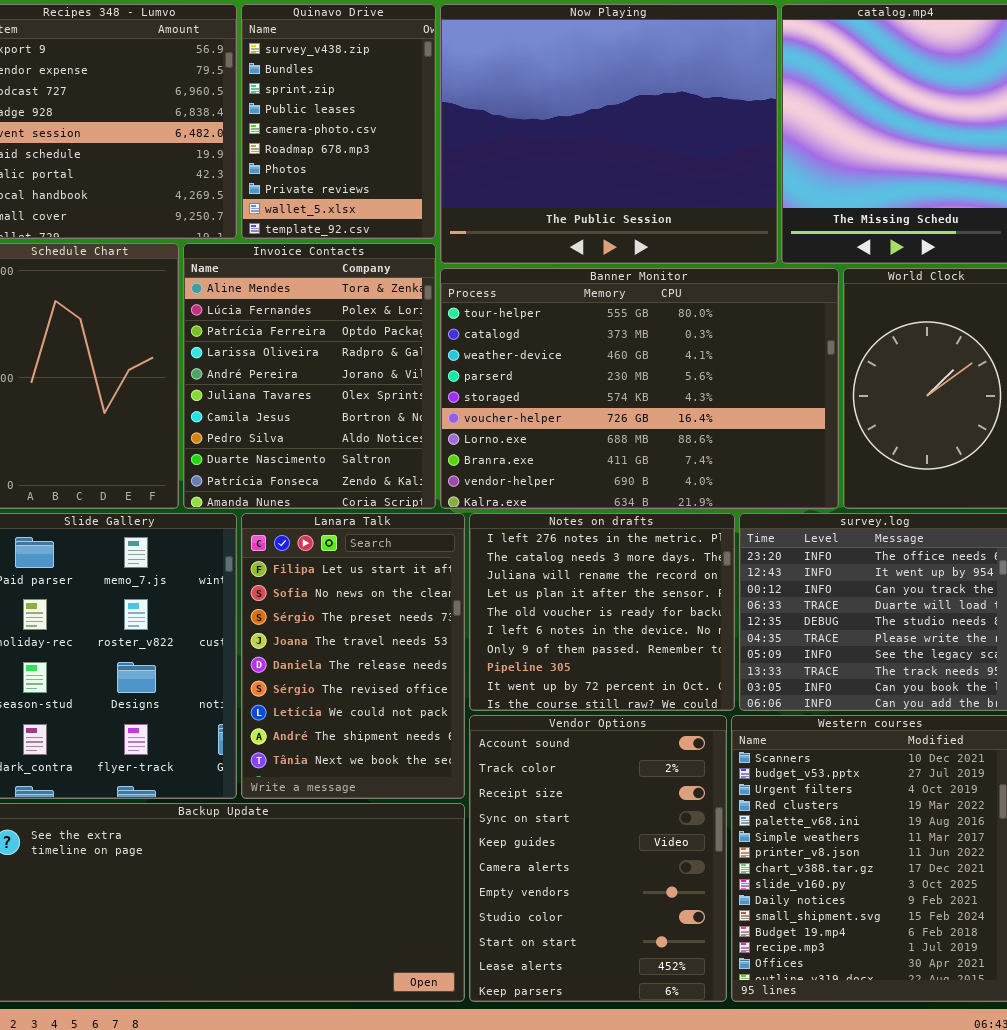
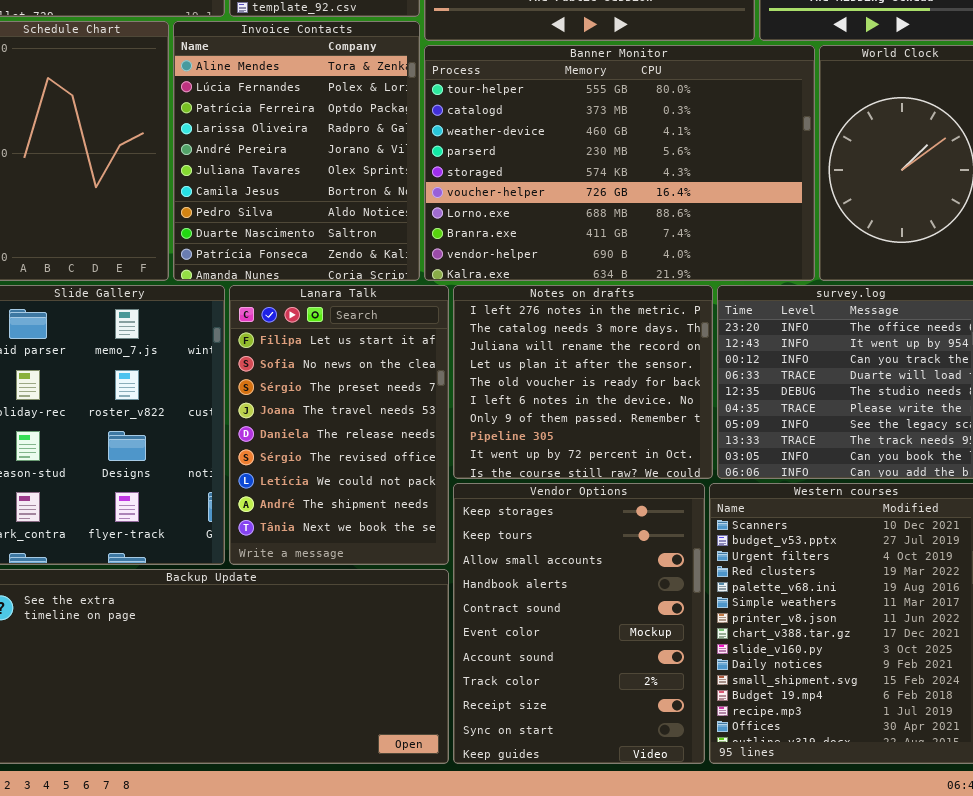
Vendor Options: [469,715,727,1002] -> [453,483,705,764], scrolled up 6 rows

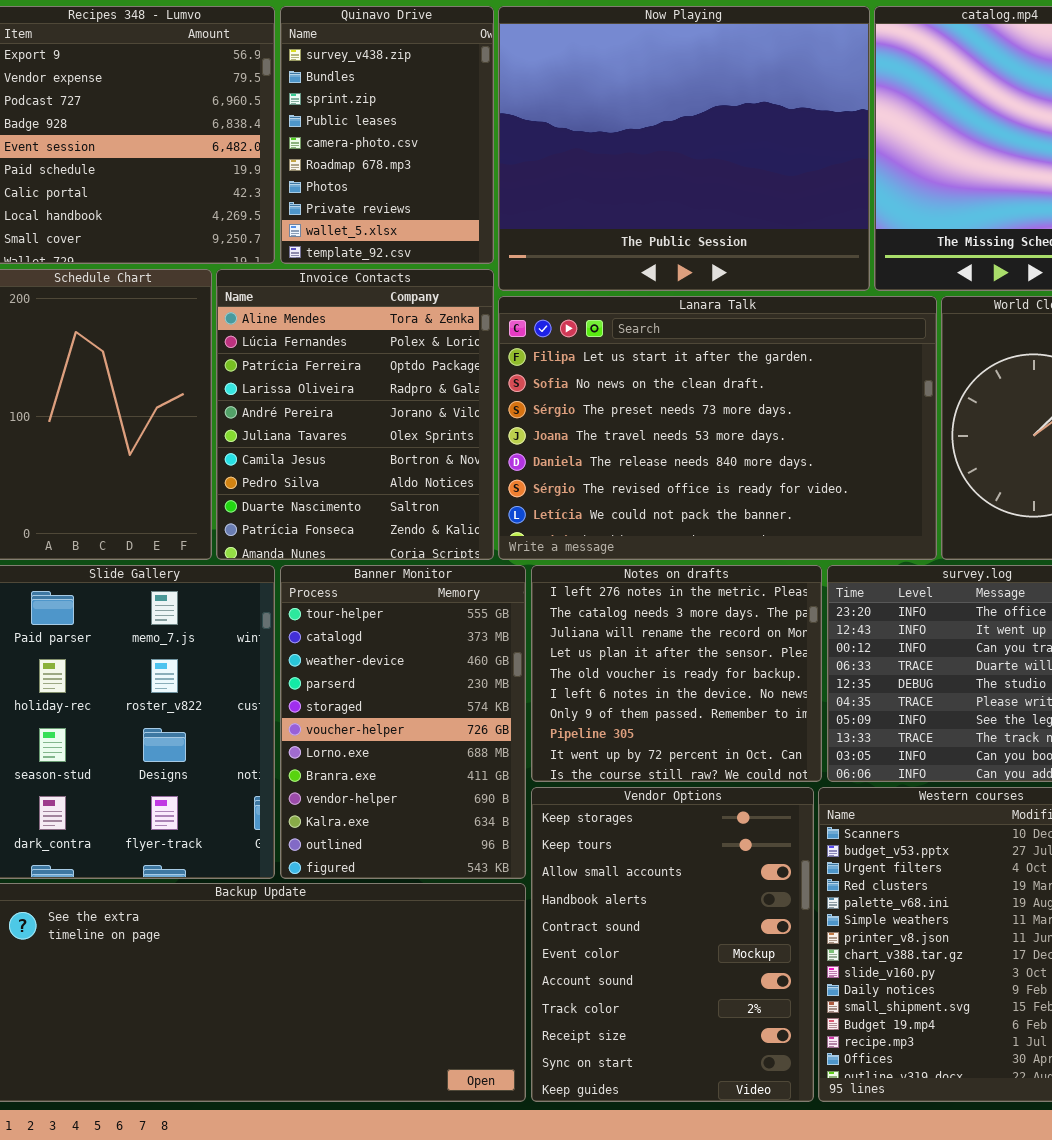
Banner Monitor: [424,45,815,281] -> [280,565,526,879], moved, resized
Lanara Talk: [229,285,449,565] -> [498,296,937,560], moved, resized

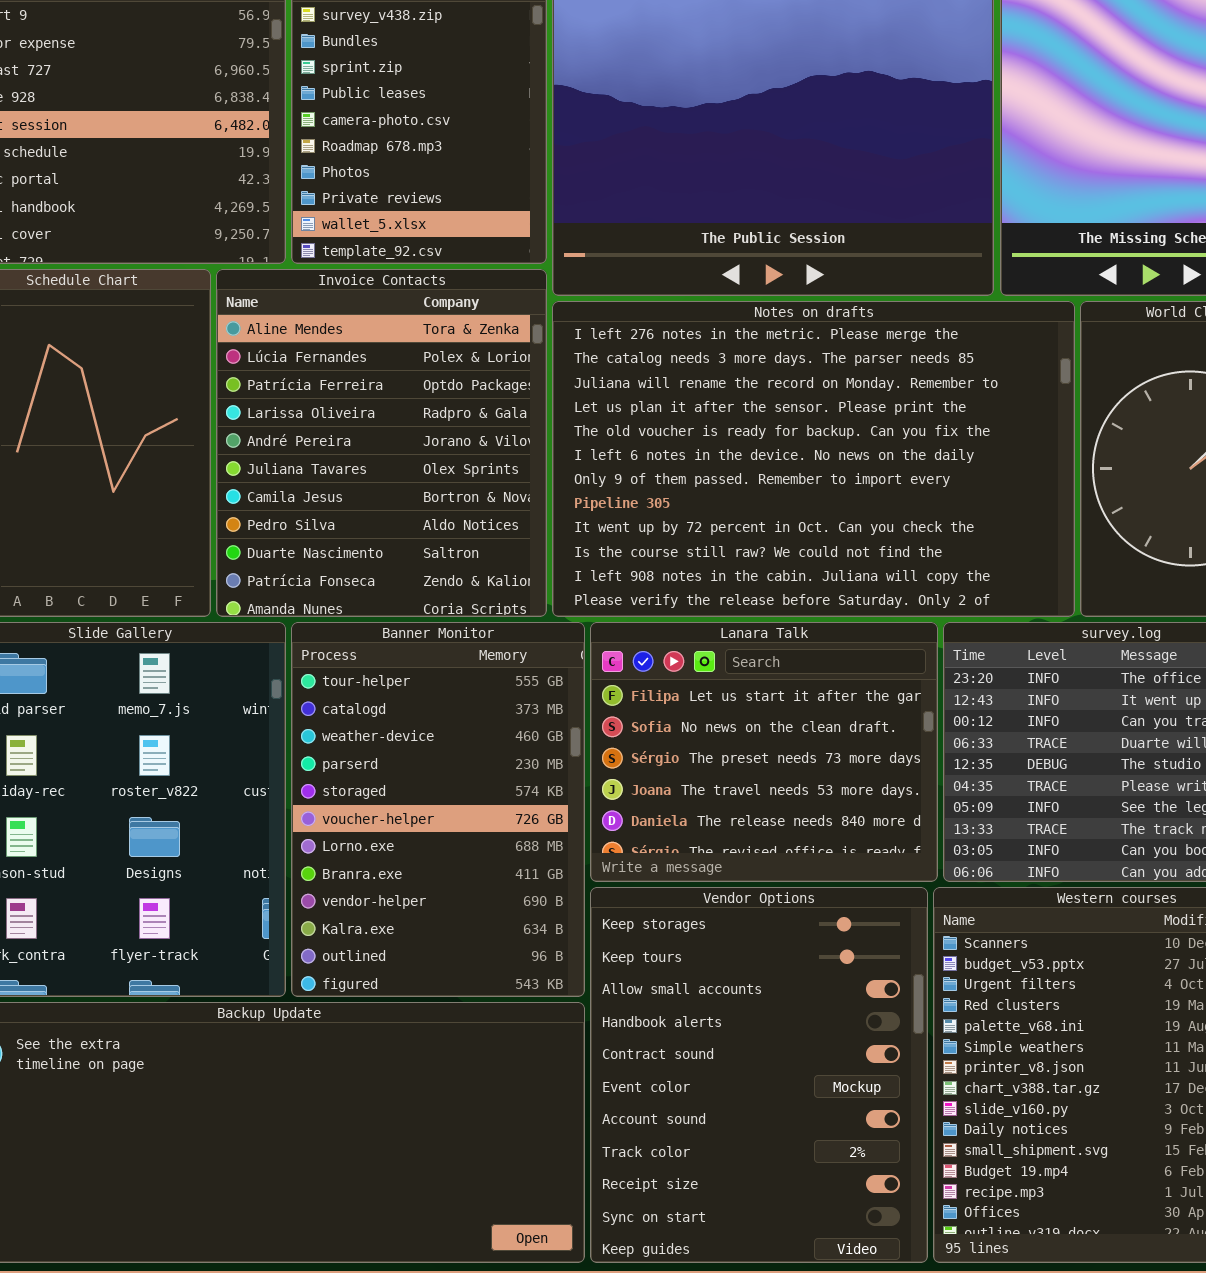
Lanara Talk: [498,296,937,560] -> [590,622,938,882], moved, resized
Notes on drafts: [531,565,822,782] -> [552,301,1075,617], moved, resized

